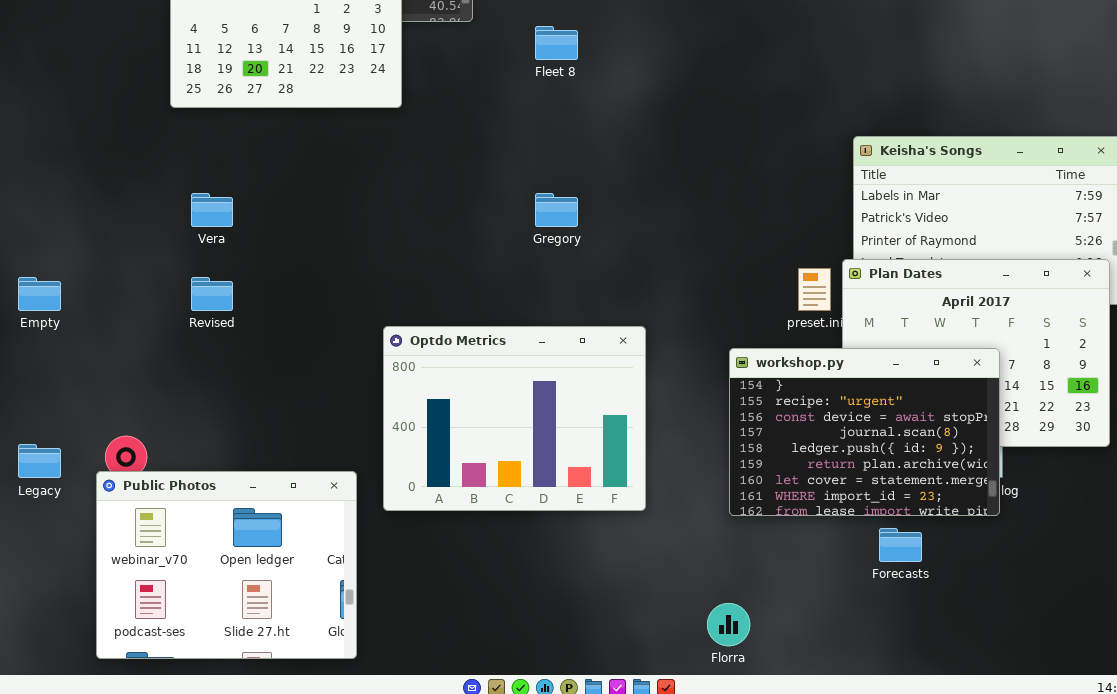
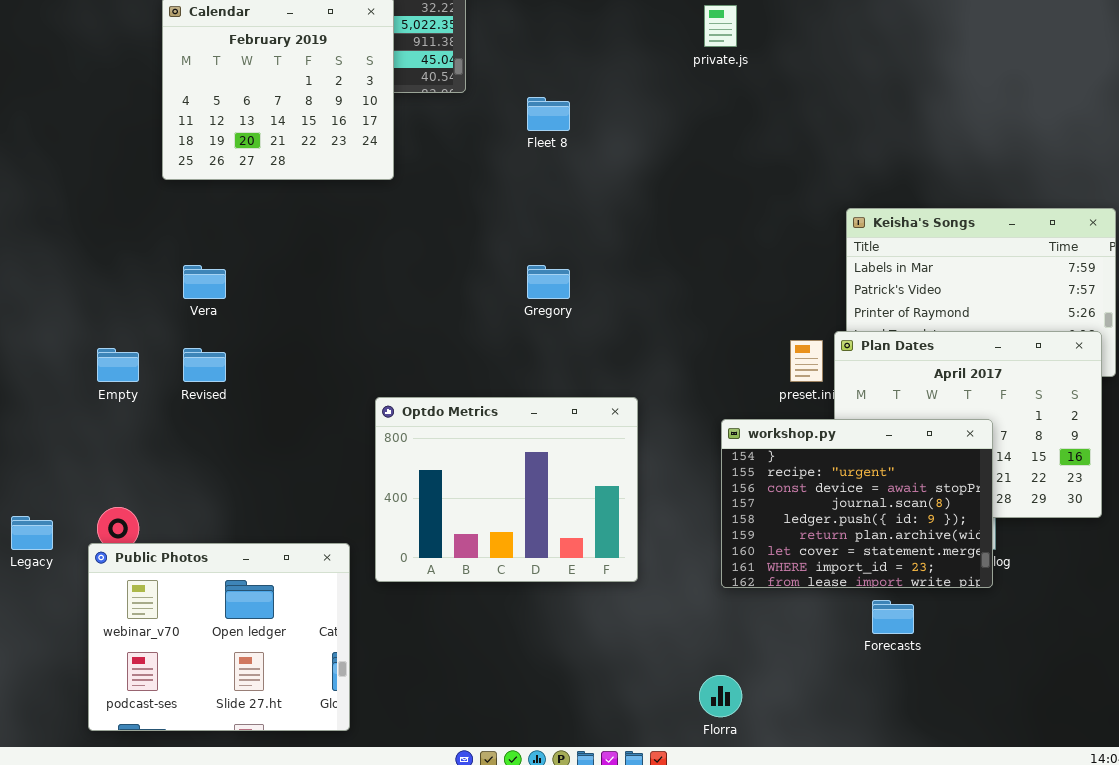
Empty: [18,277,61,311] -> [97,348,139,382], moved

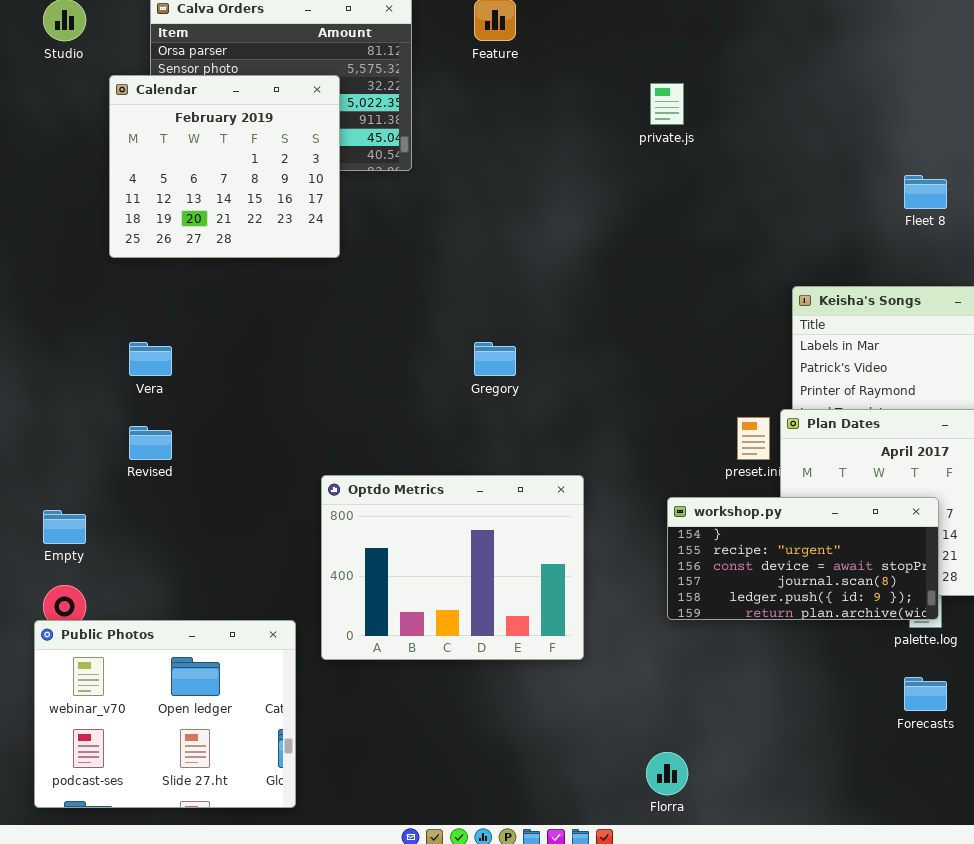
Fleet 8: [527,97,570,131] -> [904,175,947,209], moved
Empty: [97,348,139,382] -> [43,510,86,544], moved
workshop.py: [721,419,993,588] -> [667,497,939,620], resized
Forecasts: [872,600,914,634] -> [904,677,947,711], moved

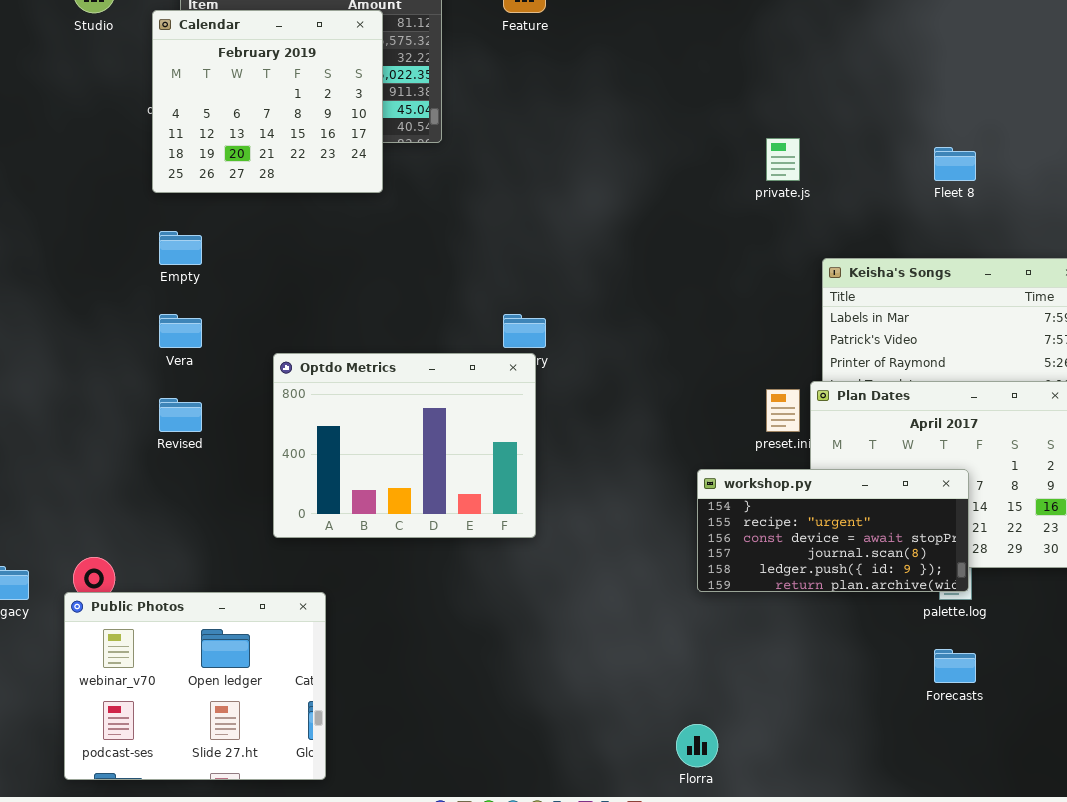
Calendar: [109,75,340,258] -> [152,10,383,193], moved
private.js: [650,83,684,125] -> [766,138,800,181], moved
Optdo Metrics: [321,475,584,660] -> [273,353,536,538], moved
Empty: [43,510,86,544] -> [159,231,202,265], moved

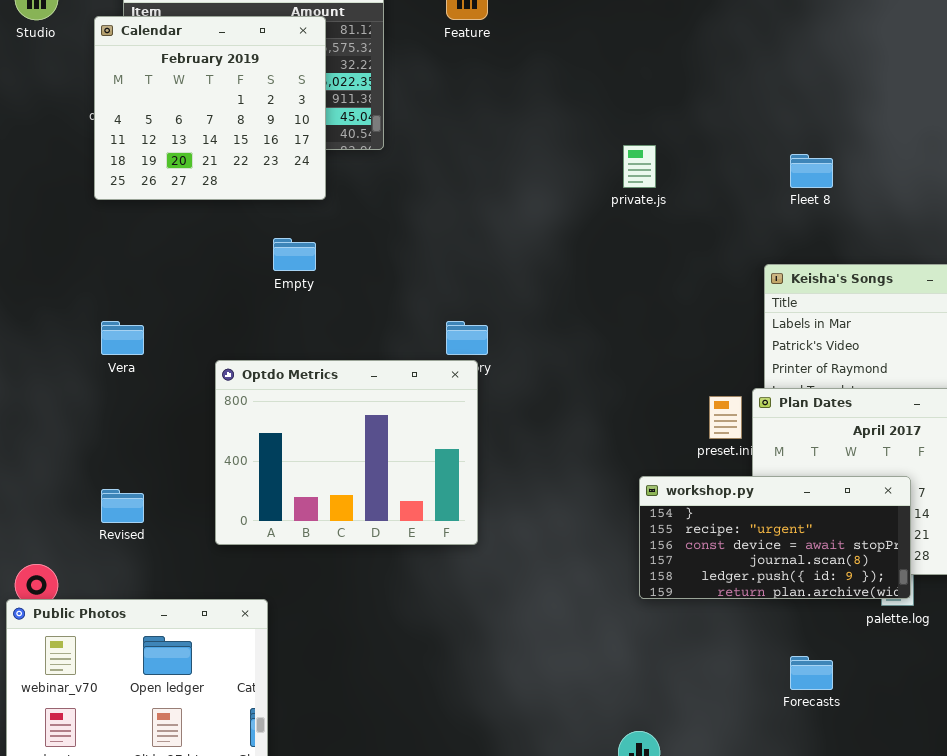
private.js: [766,138,800,181] -> [623,145,656,188], moved
Fleet 8: [934,147,976,181] -> [790,154,833,188], moved
Empty: [159,231,202,265] -> [273,238,316,271], moved
Revised: [159,398,202,432] -> [101,489,144,523], moved
Forecasts: [934,649,976,683] -> [790,656,833,690], moved

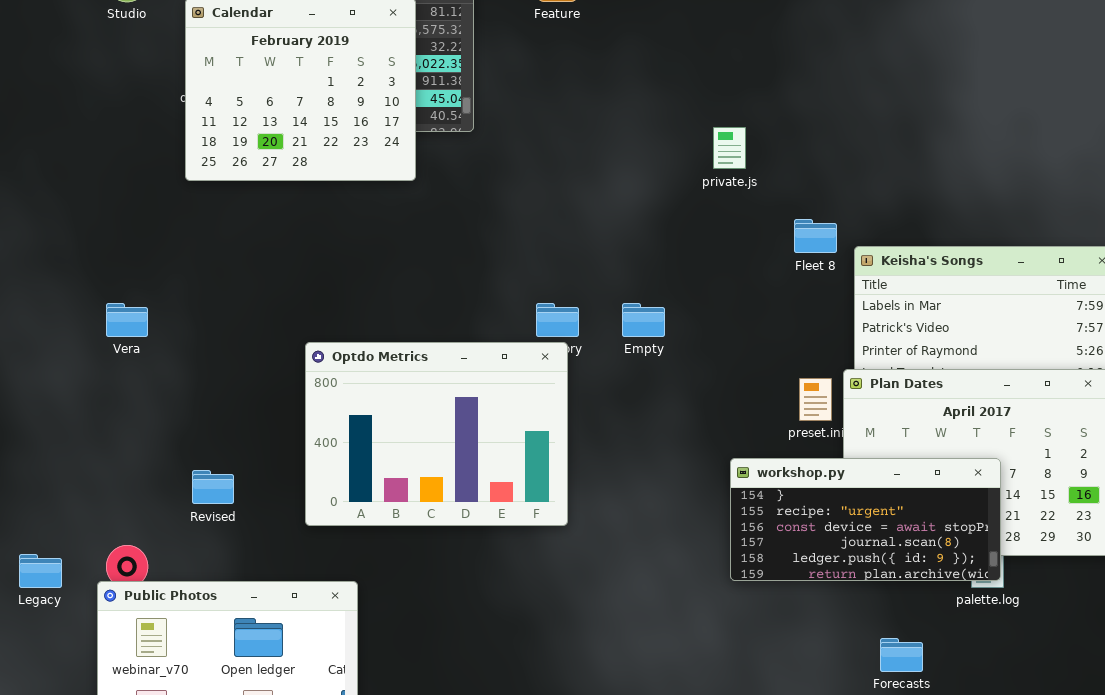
Fleet 8: [790,154,833,188] -> [794,219,837,253], moved
Empty: [273,238,316,271] -> [622,303,665,337], moved
Vera: [101,321,144,355] -> [106,303,148,337], moved

